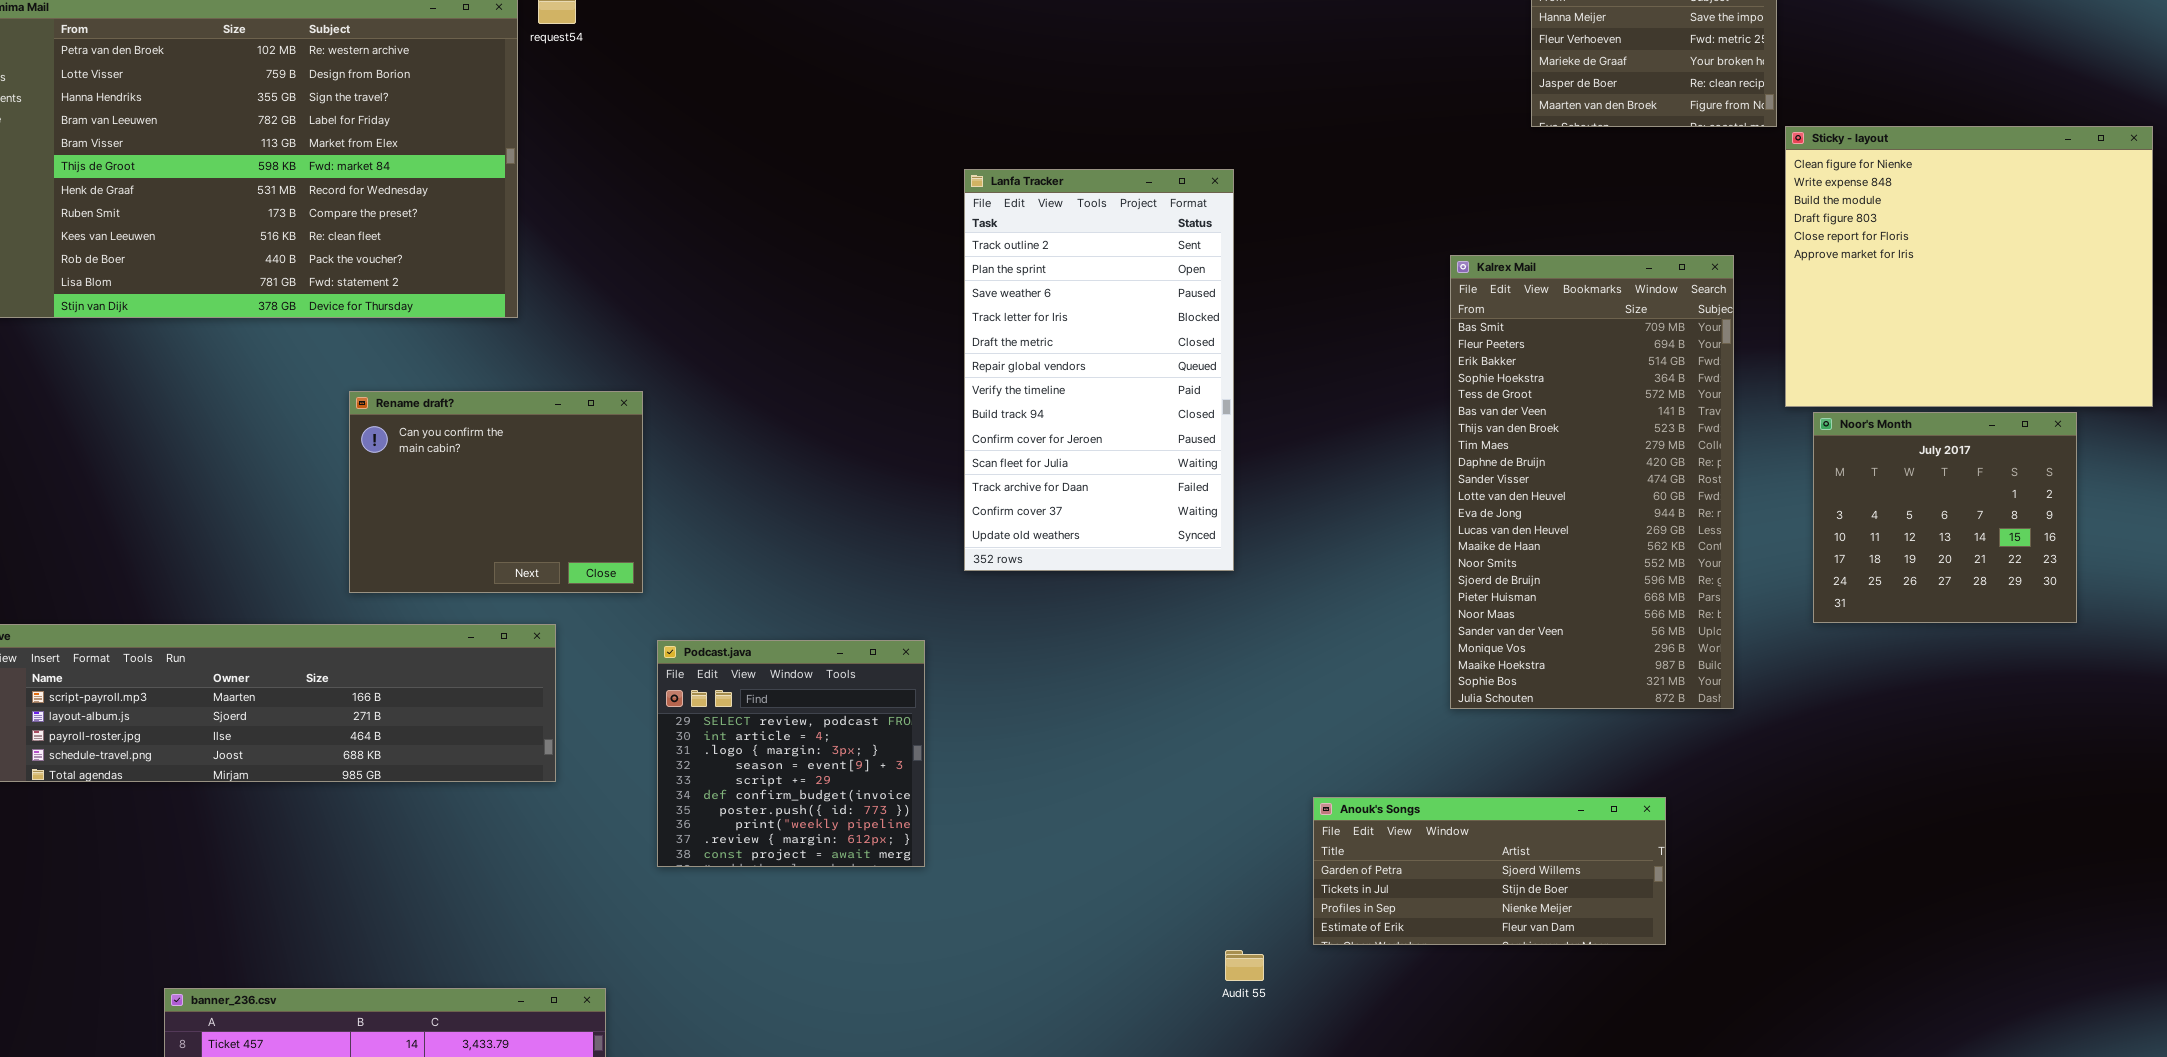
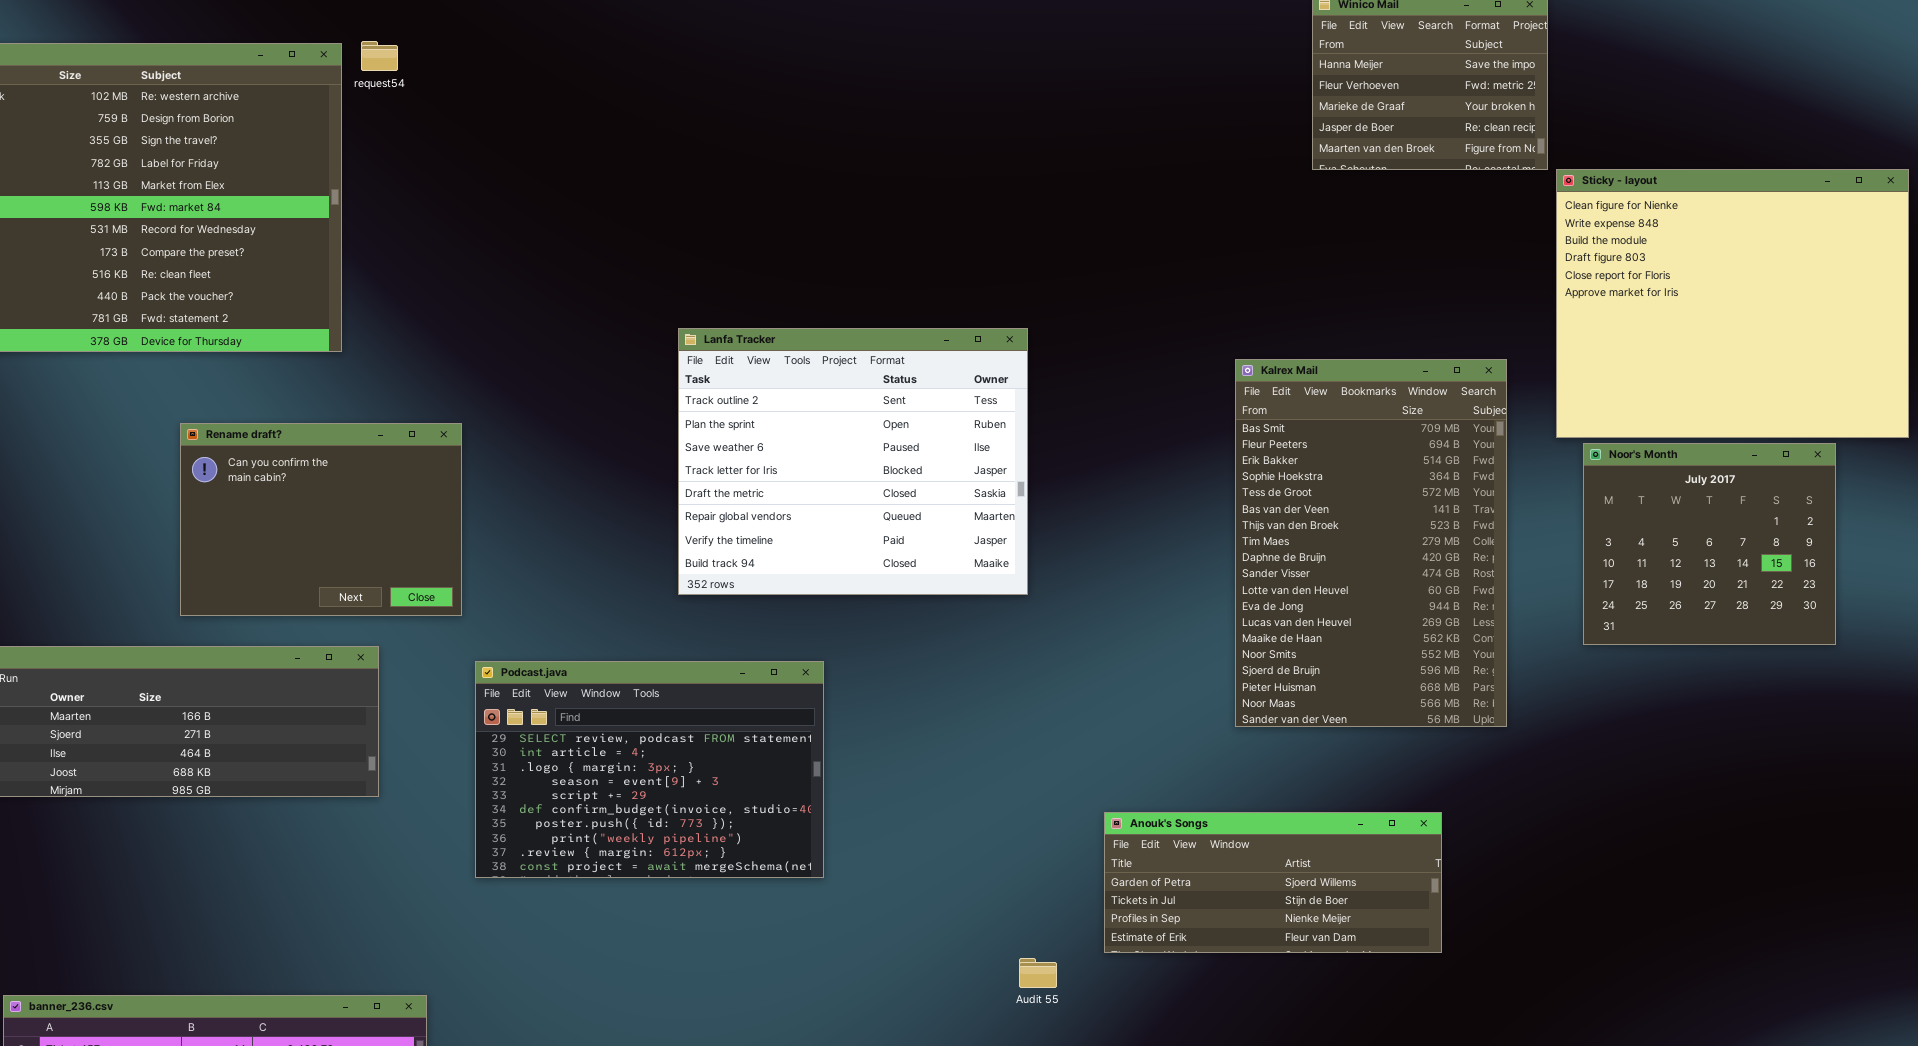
Lanfa Tracker: [964,169,1234,571] -> [678,328,1028,595], resized
Kalrex Mail: [1450,255,1734,709] -> [1235,359,1507,727], resized
Podcast.java: [657,640,925,867] -> [475,661,824,878], resized

